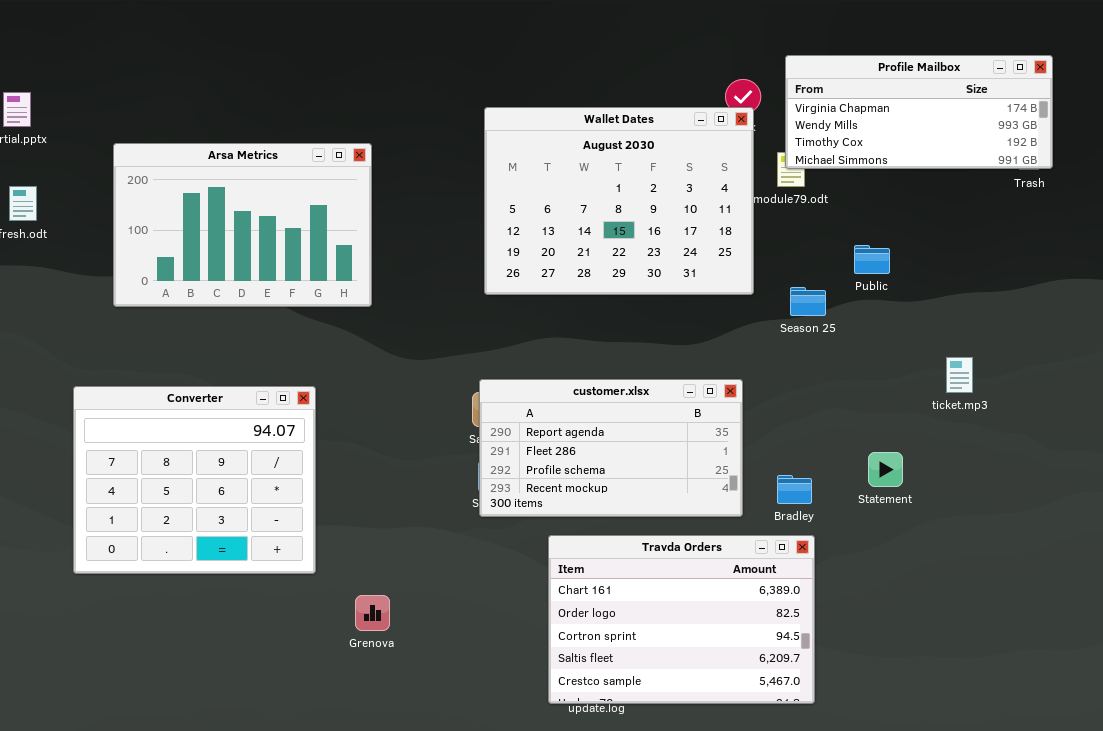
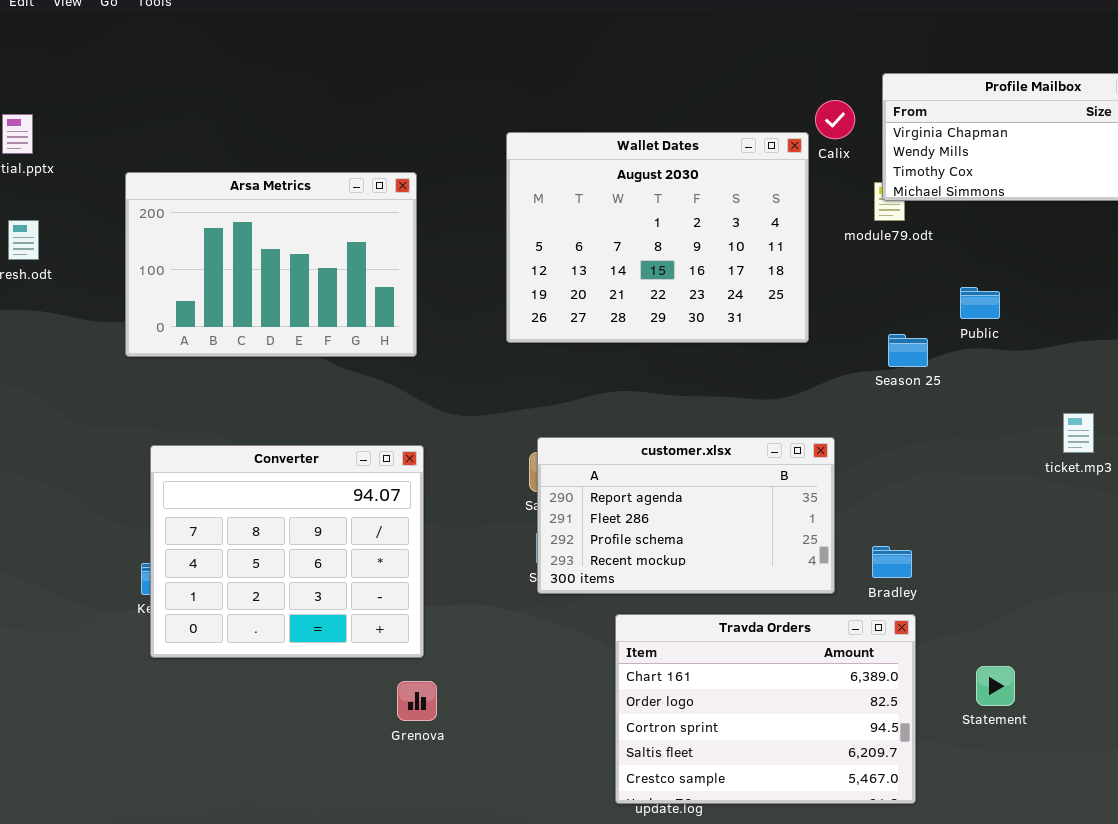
Wallet Dates: [484,107,754,295] -> [506,132,809,343], moved
Converter: [73,386,316,574] -> [150,445,424,658], moved
Statement: [868,452,903,487] -> [976,666,1015,706], moved

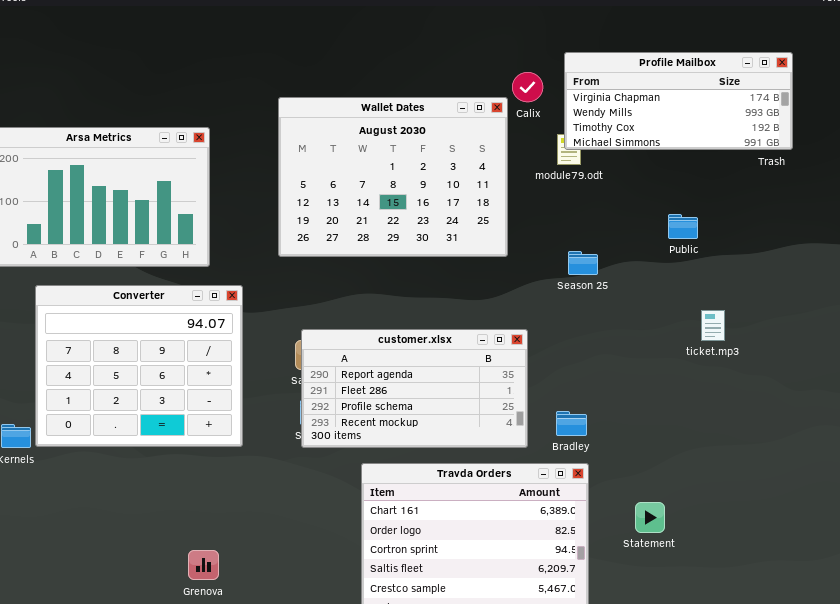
Public: [960,287,1000,319] -> [668,214,698,239], moved
Converter: [150,445,424,658] -> [35,285,243,447], moved
Grenova: [397,681,437,721] -> [188,550,219,580], moved

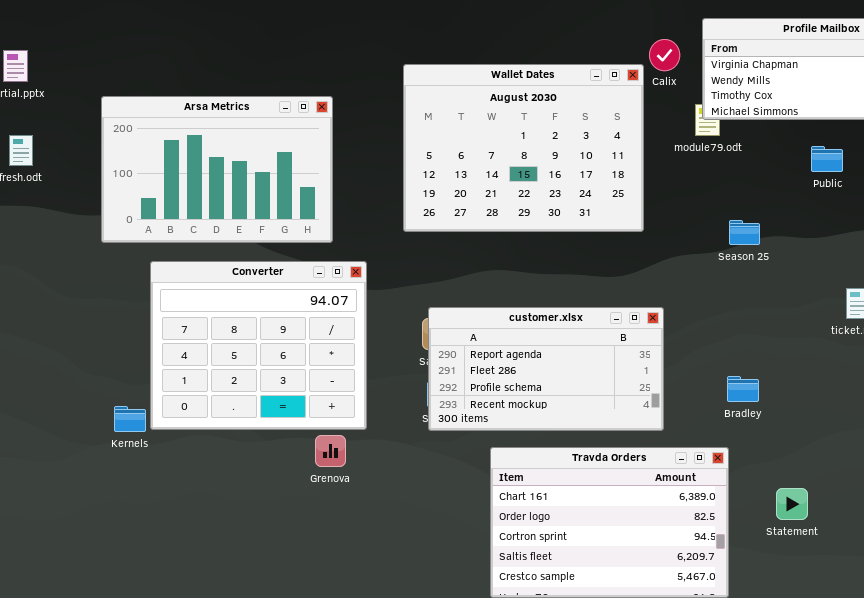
Public: [668,214,698,239] -> [811,146,843,172], moved
Season 25: [568,251,598,275] -> [729,220,760,245], moved
Bradley: [556,411,587,436] -> [727,376,759,402], moved
Grenova: [188,550,219,580] -> [315,435,346,467], moved

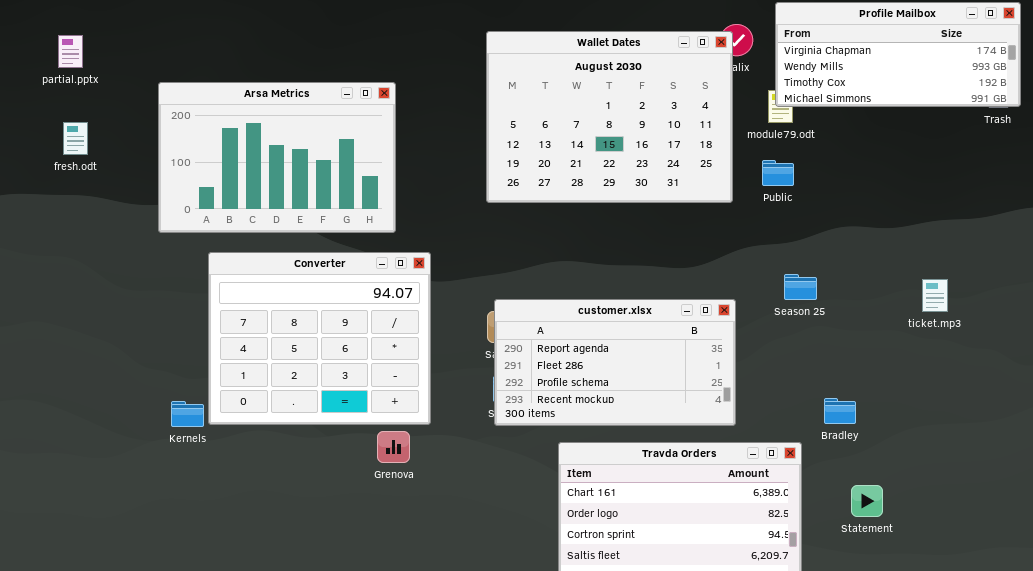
Wallet Dates: [403,64,644,232] -> [486,31,733,203], moved
Public: [811,146,843,172] -> [762,160,794,186], moved
Season 25: [729,220,760,245] -> [784,274,817,300], moved
Bradley: [727,376,759,402] -> [824,398,856,424], moved

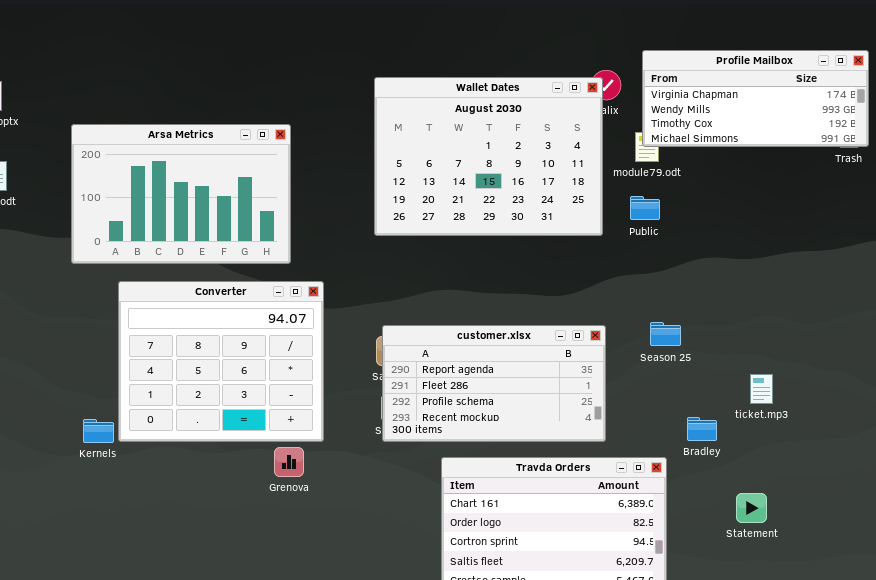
Season 25: [784,274,817,300] -> [650,322,681,346], moved
ticket.mp3: [922,279,948,312] -> [750,374,773,404], moved
Statement: [851,485,883,517] -> [736,493,767,523], moved

